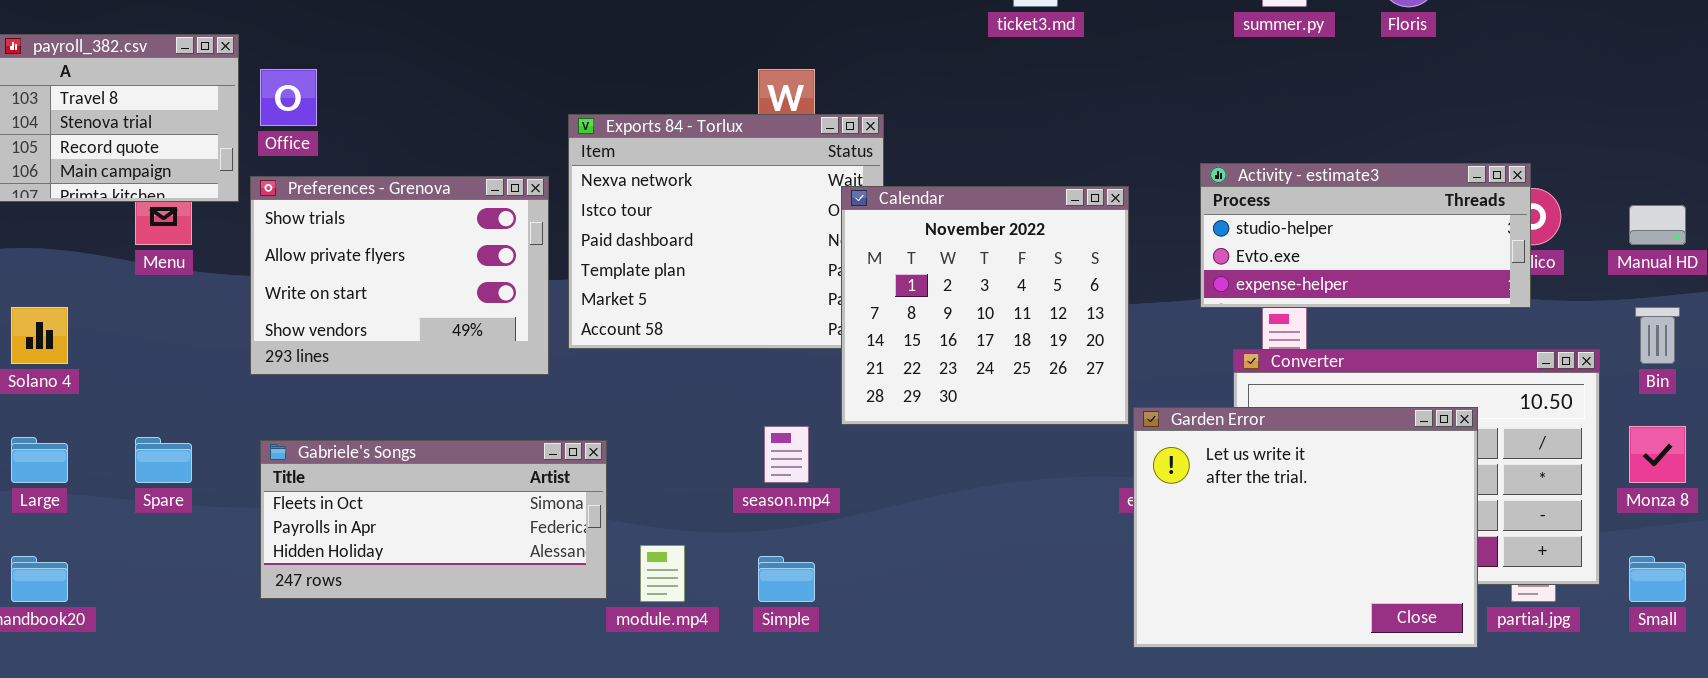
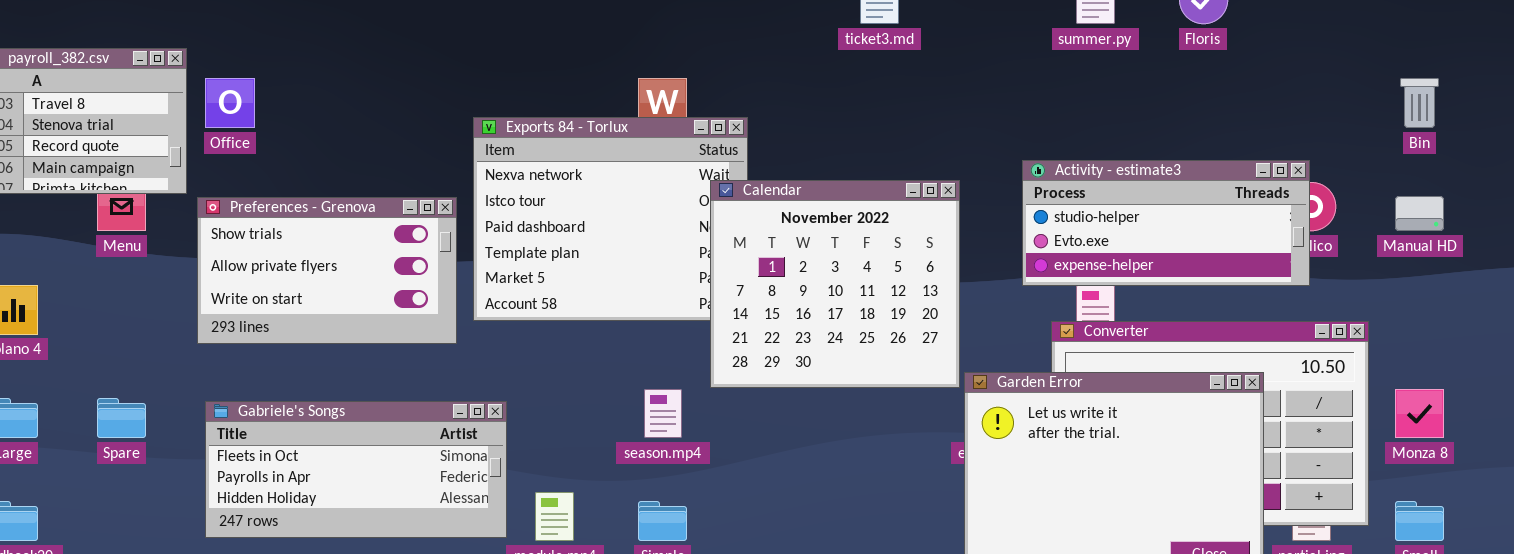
Preferences - Grenova: [250,176,549,375] -> [197,197,457,344], resized
Bin: [1635,307,1680,364] -> [1400,78,1439,128], moved

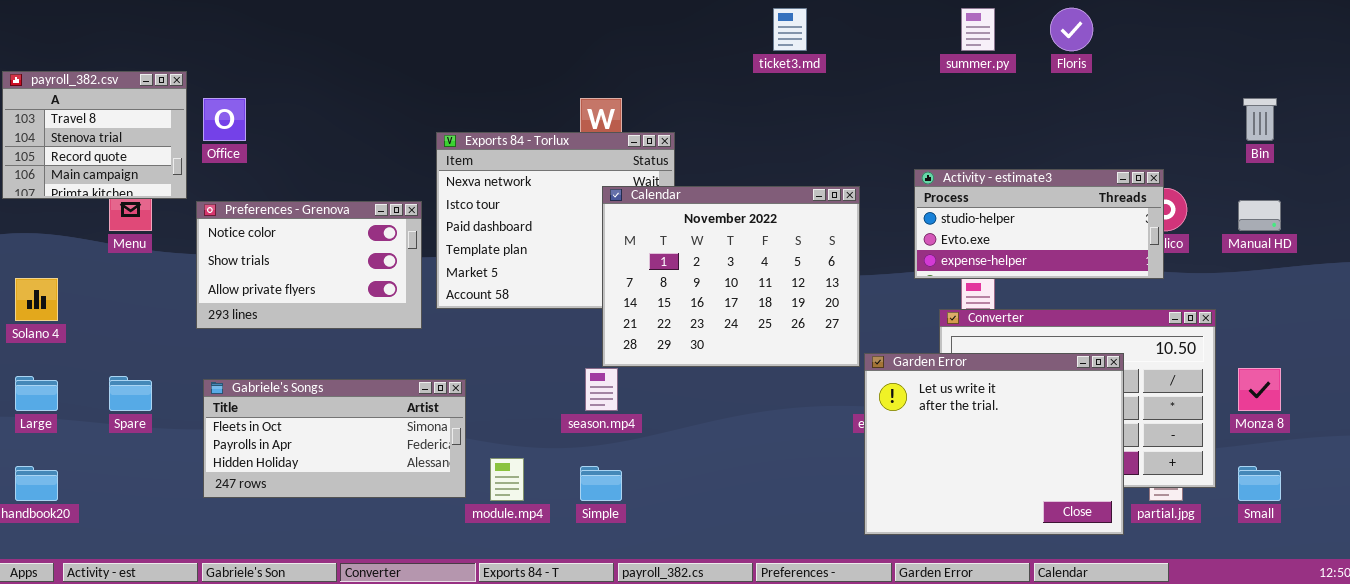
Calendar: [710,180,960,388] -> [602,186,860,367], resized
Preferences - Grenova: [197,197,457,344] -> [196,201,422,329], scrolled up 1 row

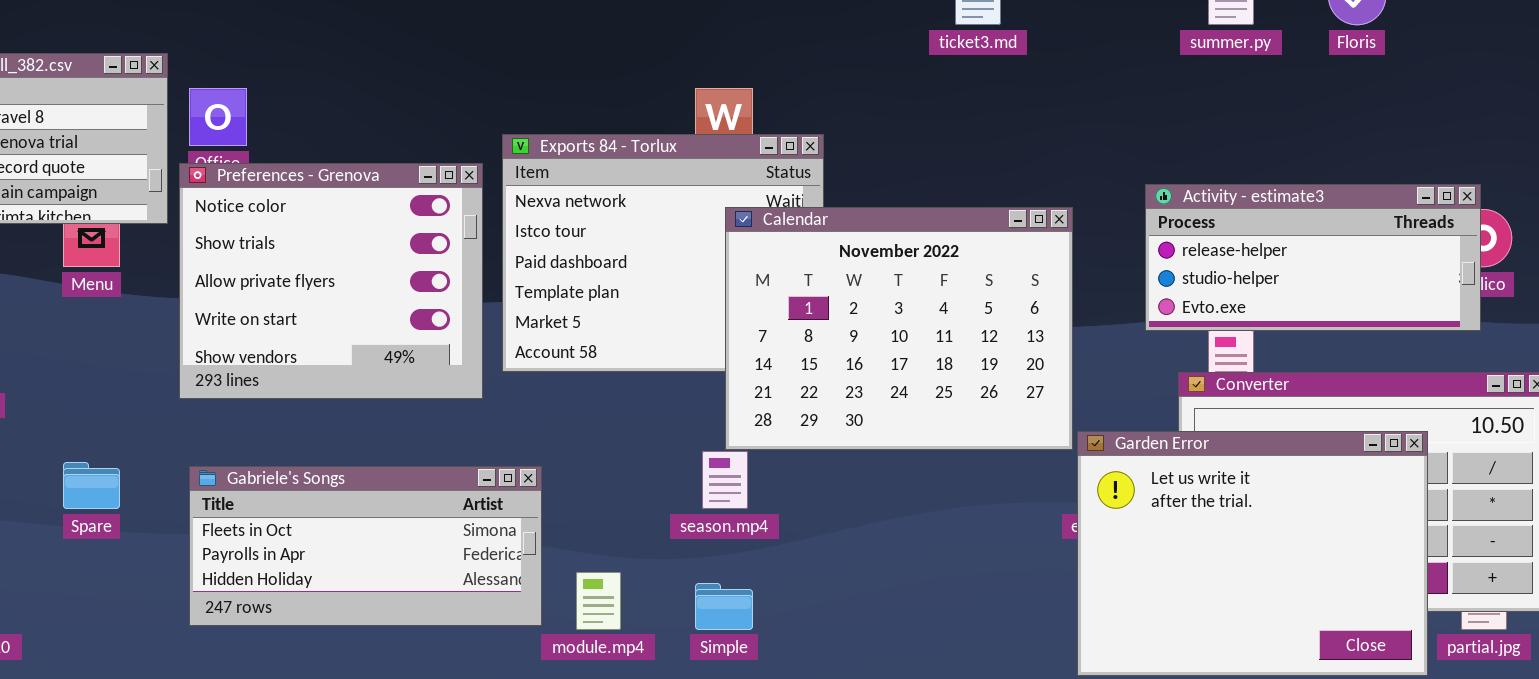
Activity - estimate3: [914,169,1164,279] -> [1145,184,1481,331], scrolled up 1 row
Preferences - Grenova: [196,201,422,329] -> [179,163,483,399], resized

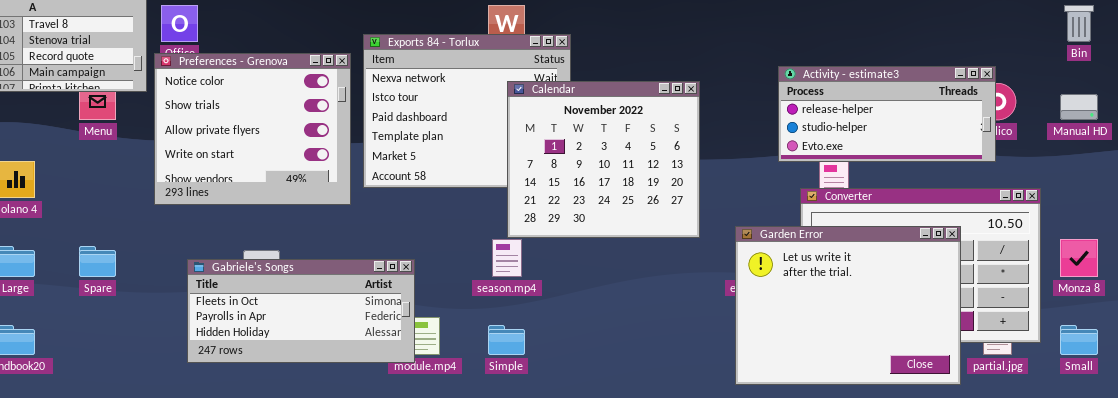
Calendar: [725,207,1073,450] -> [507,81,700,238], resized
Gabriele's Songs: [189,466,542,626] -> [187,259,415,363], moved

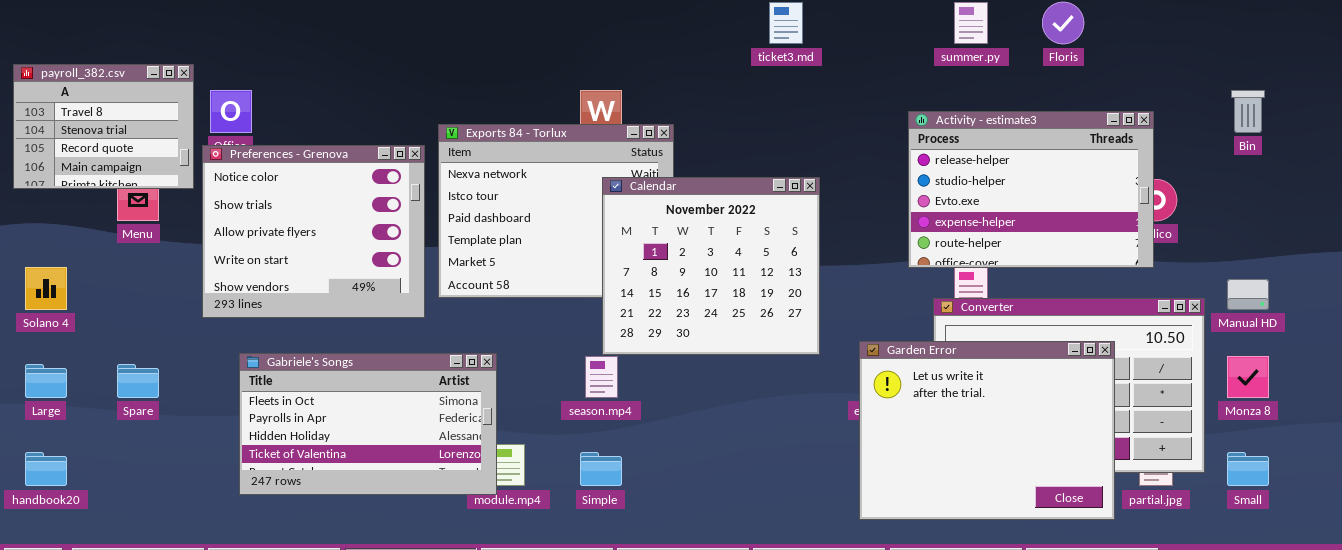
Activity - estimate3: [778,66,996,162] -> [908,111,1154,268], resized
Manual HD: [1060,94,1098,120] -> [1227,279,1269,310], moved
Gabriele's Songs: [187,259,415,363] -> [239,353,497,495], resized

